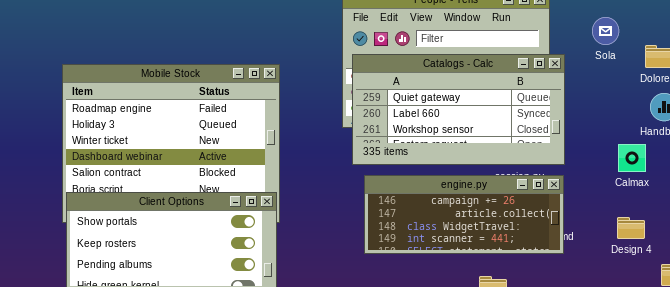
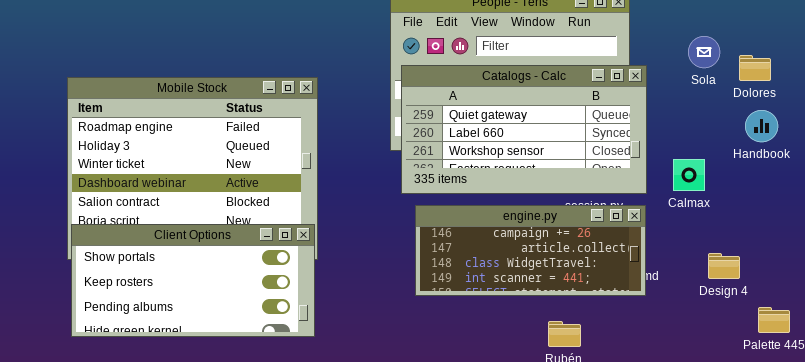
Sola: [592,17,619,45] -> [688,36,720,68], moved
Calmax: [618,144,646,172] -> [673,159,705,191], moved

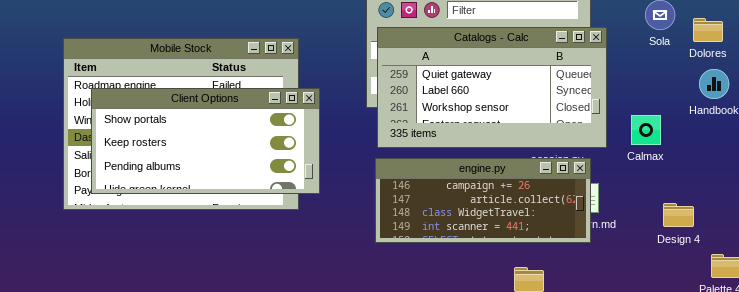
engine.py: [415,205,646,296] -> [375,158,591,243], moved
Client Options: [71,224,315,337] -> [91,88,320,194], moved

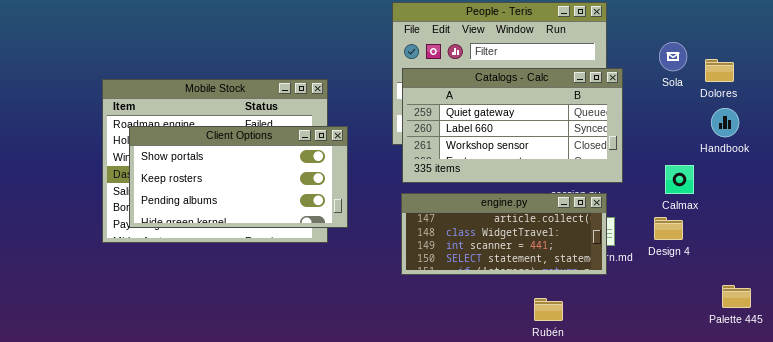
Calmax: [631,115,661,145] -> [665,165,694,194], moved
engine.py: [375,158,591,243] -> [401,193,607,275], scrolled down 1 row
Design 4: [663,203,694,227] -> [654,217,683,240], moved

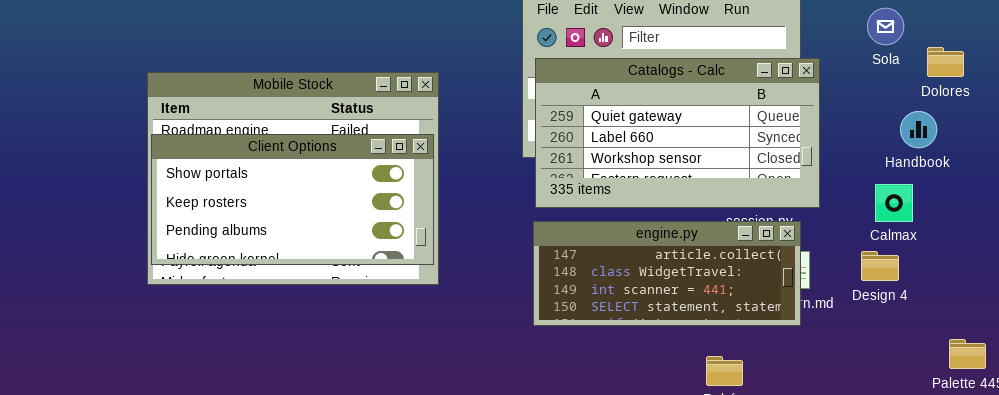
Sola: [659,42,687,71] -> [867,8,904,45], moved
Handbook: [711,108,739,137] -> [900,111,937,148], moved
Client Options: [129,126,348,228] -> [151,134,434,265], moved

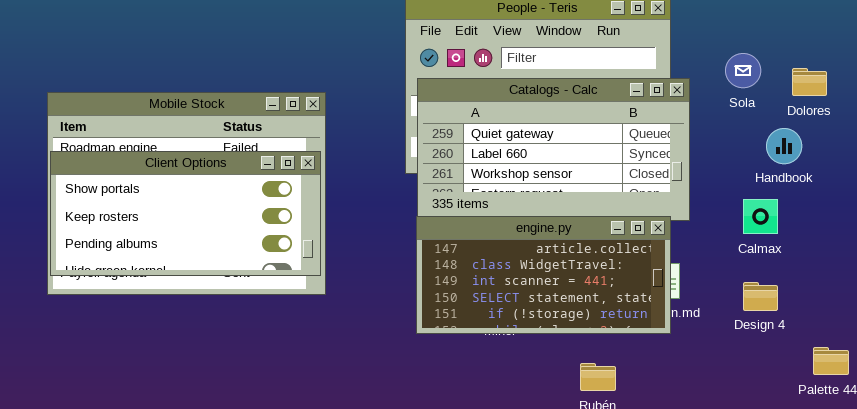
Sola: [867,8,904,45] -> [725,53,761,88], moved
engine.py: [533,221,801,326] -> [416,216,671,334], resized
Design 4: [861,251,899,281] -> [743,282,778,311], moved

